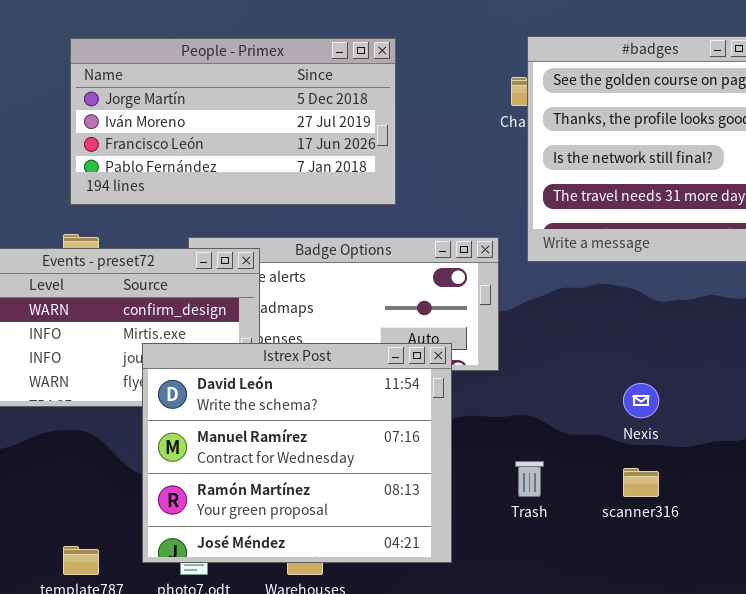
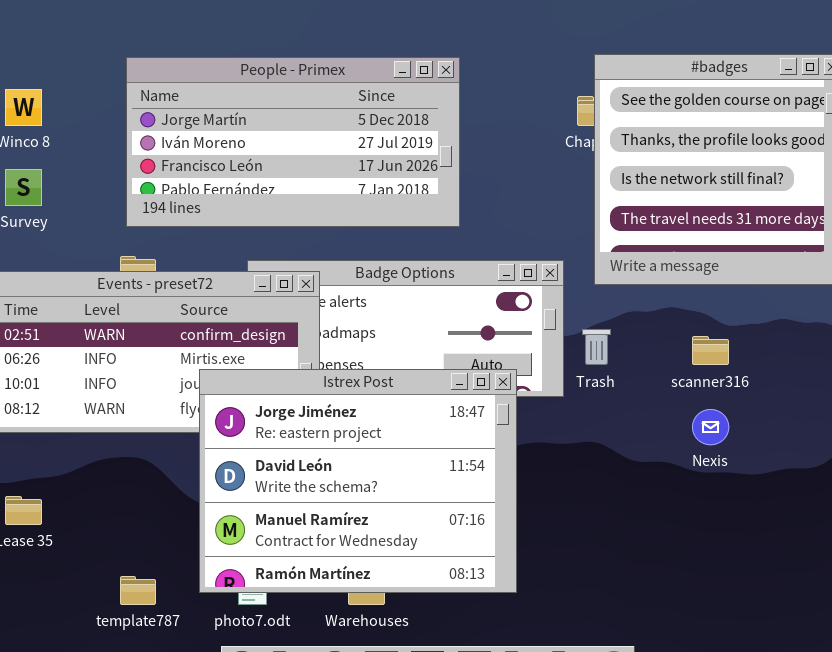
Istrex Post: [142,343,452,563] -> [199,369,517,593], scrolled up 1 row
Trash: [515,461,544,497] -> [582,329,611,365], moved
scanner316: [623,468,659,497] -> [692,336,729,365], moved

